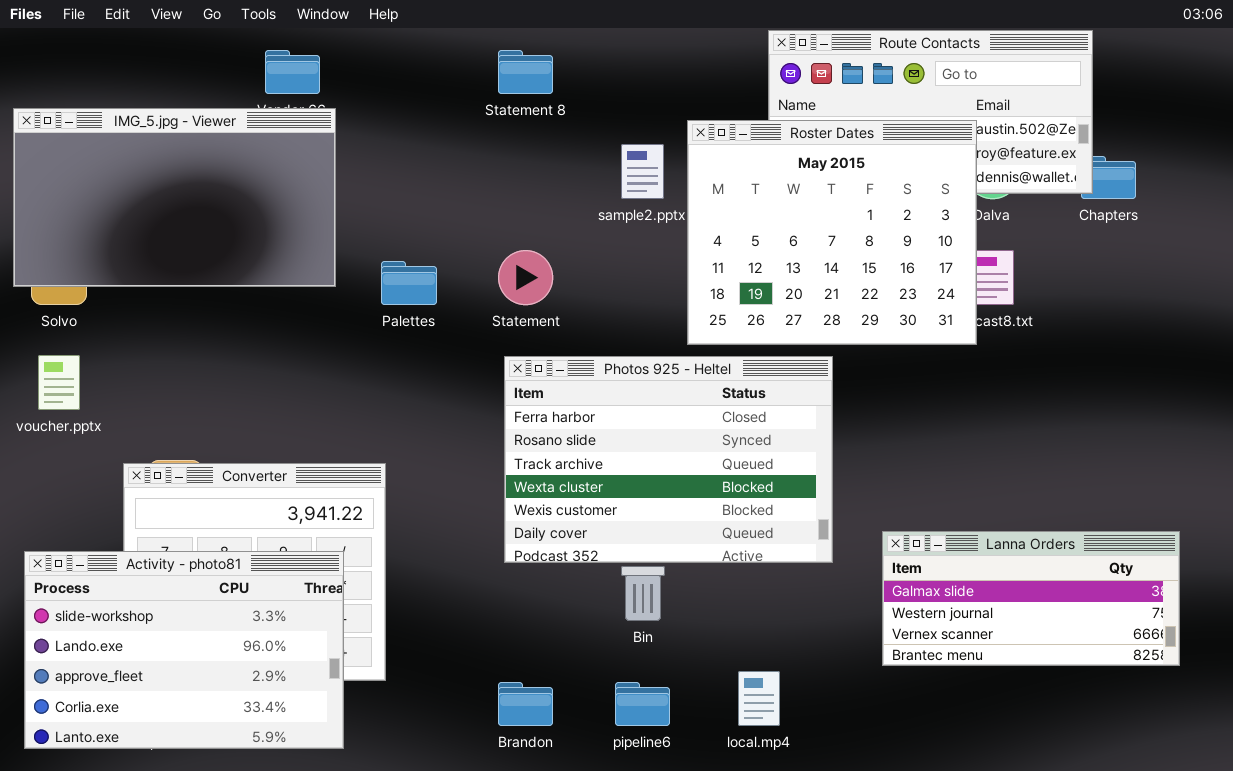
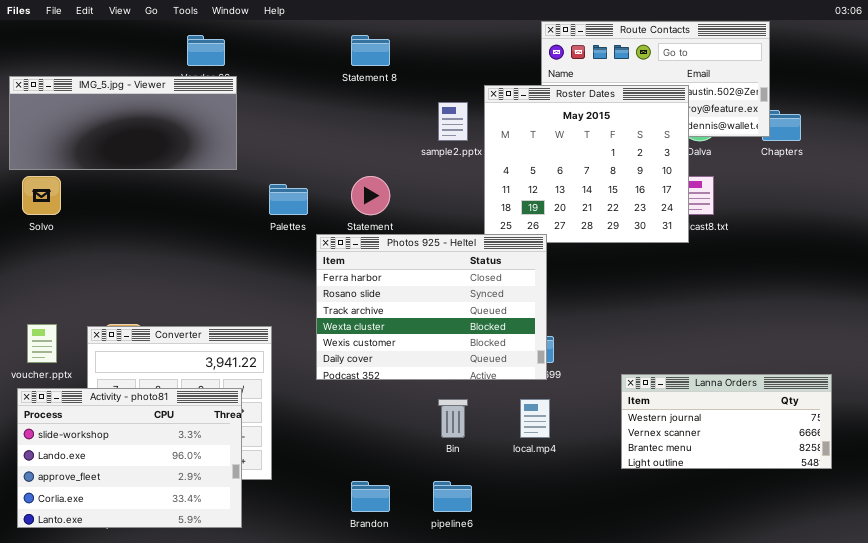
IMG_5.jpg - Viewer: [13,108,336,287] -> [9,76,237,170], resized
voucher.pptx: [38,355,80,410] -> [27,324,57,363], moved
Photos 925 - Heltel: [504,356,833,563] -> [316,234,547,380], moved
Lanna Orders: [882,531,1180,666] -> [621,374,832,469], scrolled down 1 row
local.mp4: [738,671,780,726] -> [520,399,550,438], moved

